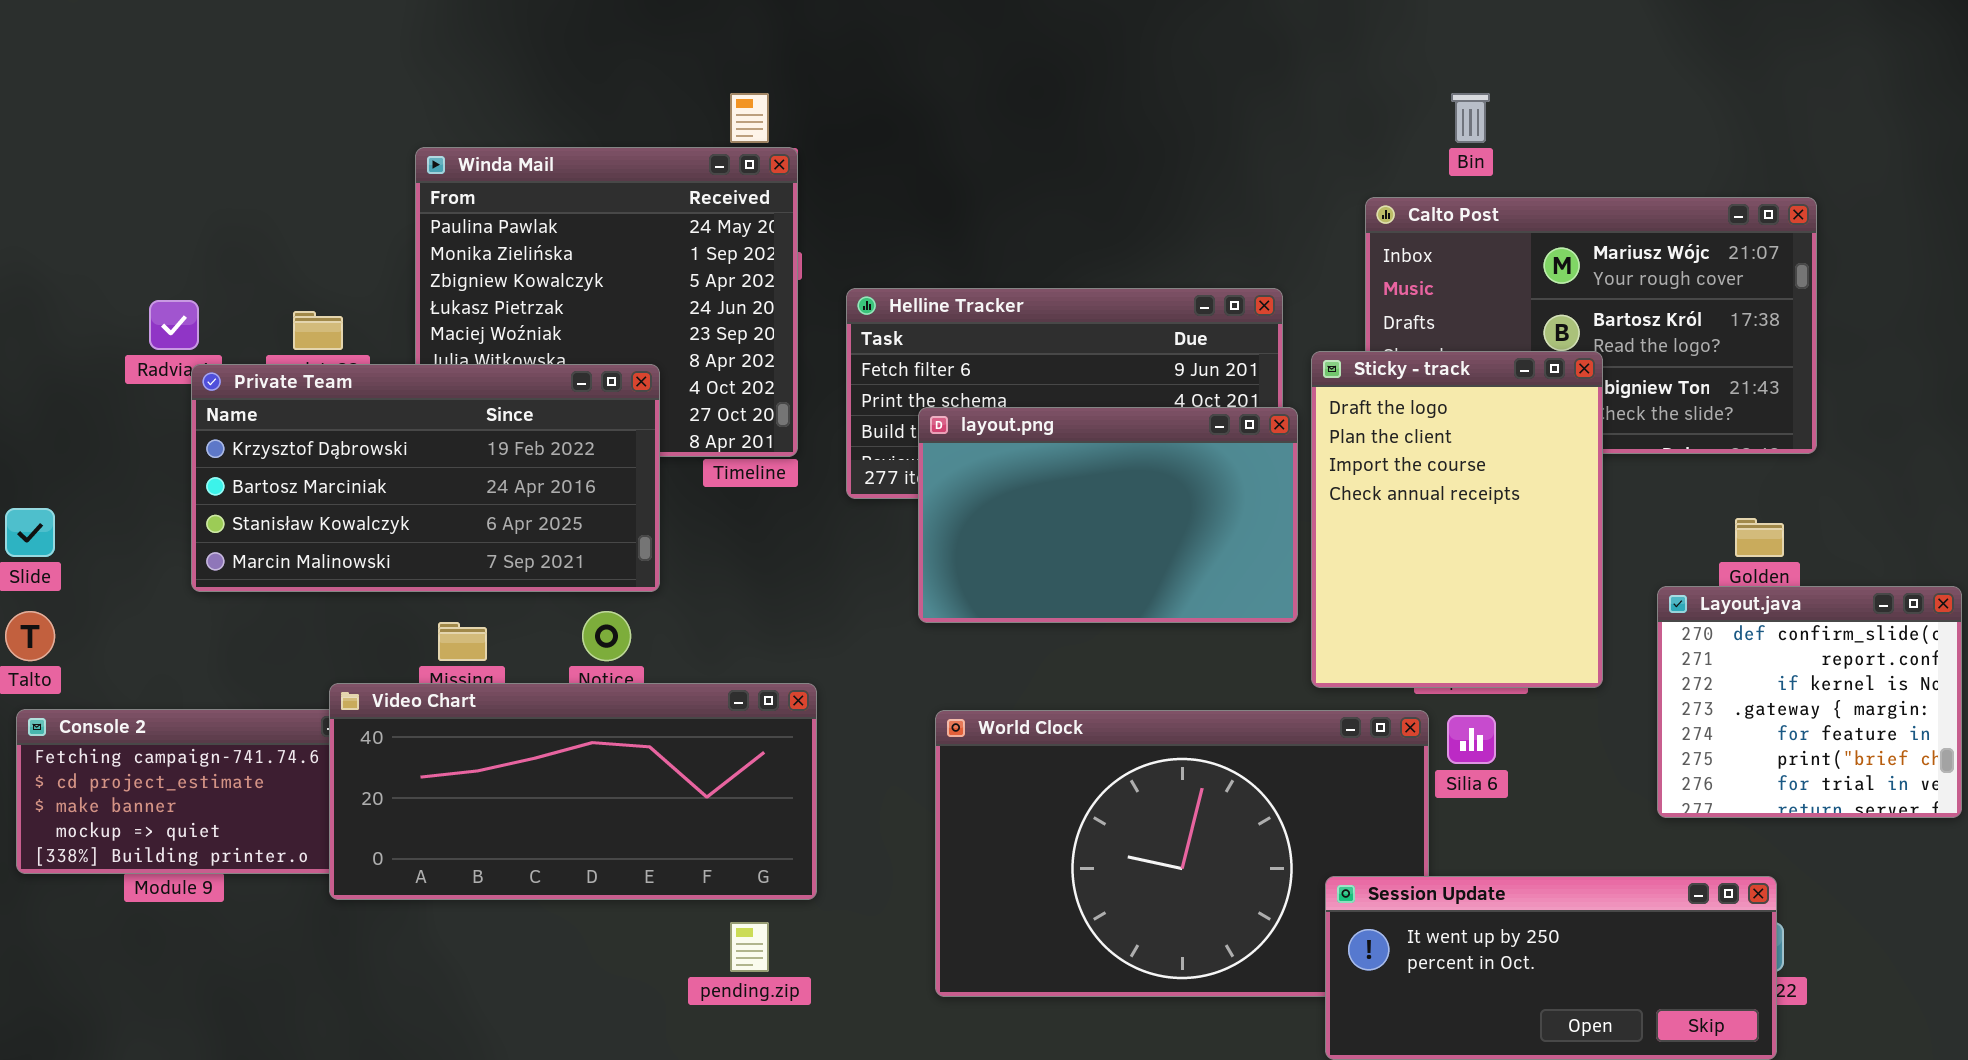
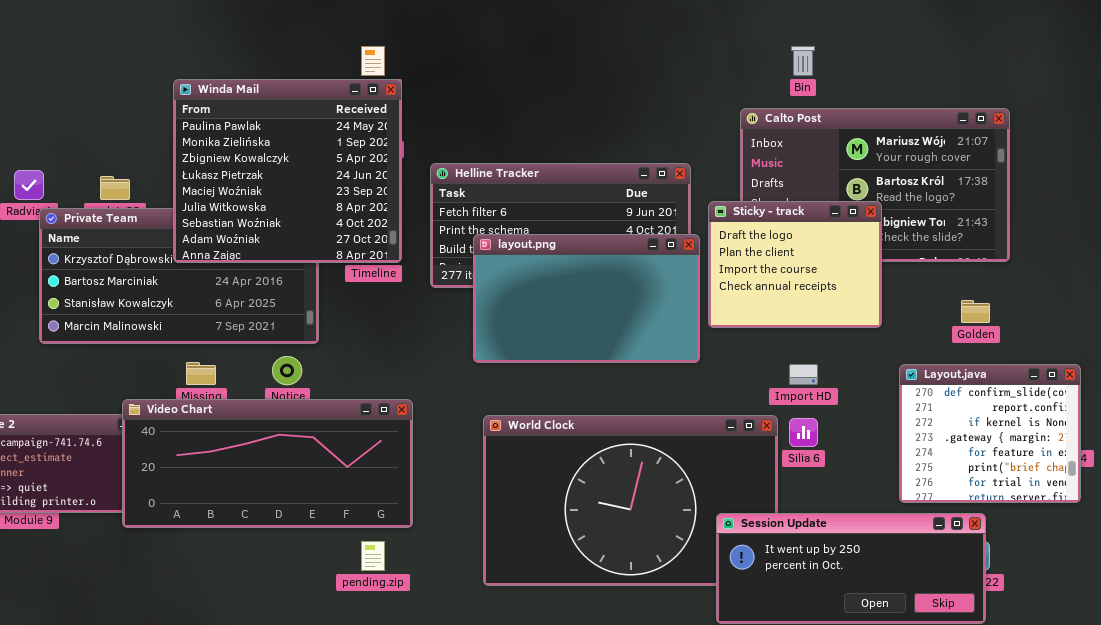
Winda Mail: [415,147,798,457] -> [173,79,402,263], raised
Sticky - track: [1311,351,1603,688] -> [708,201,882,328], resized
Layout.java: [1657,586,1962,818] -> [899,364,1081,503], moved

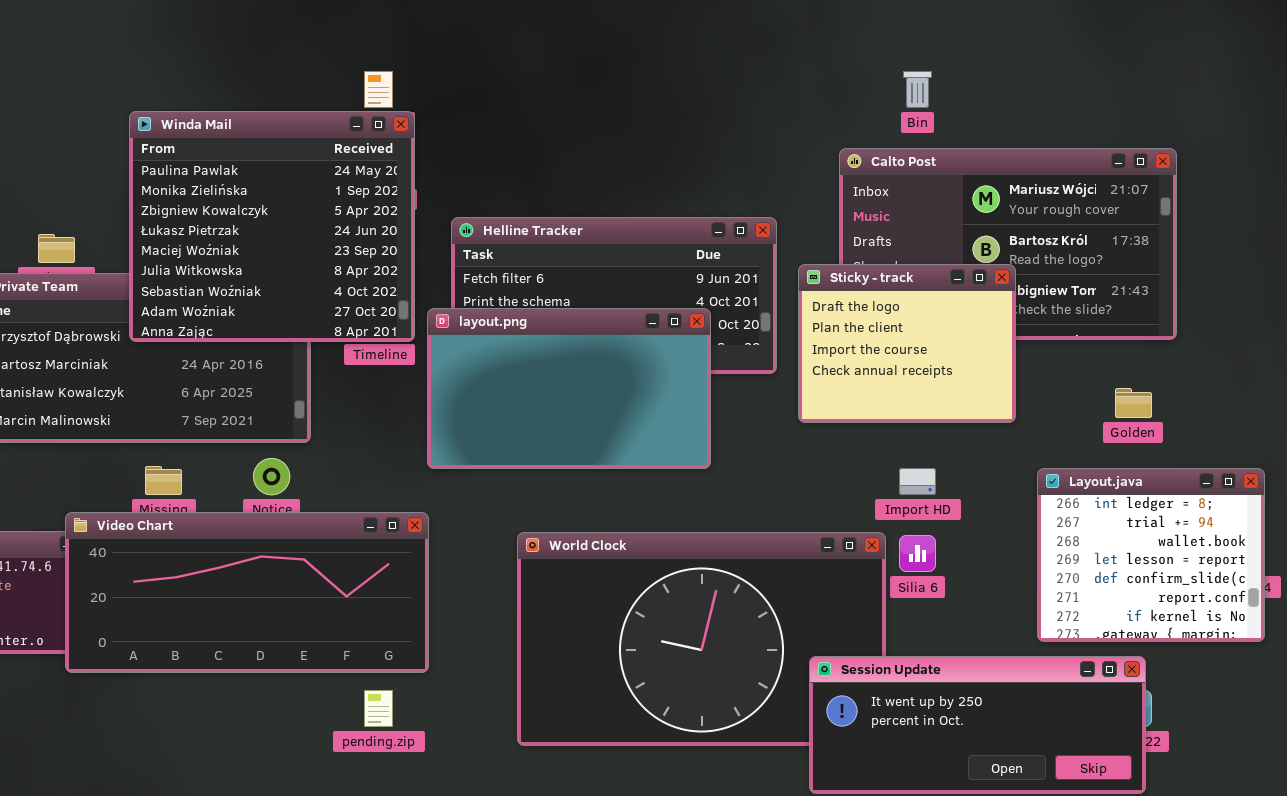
layout.png: [473,234,700,363] -> [427,308,711,469], moved
Layout.java: [899,364,1081,503] -> [1037,468,1265,642], scrolled up 4 rows

